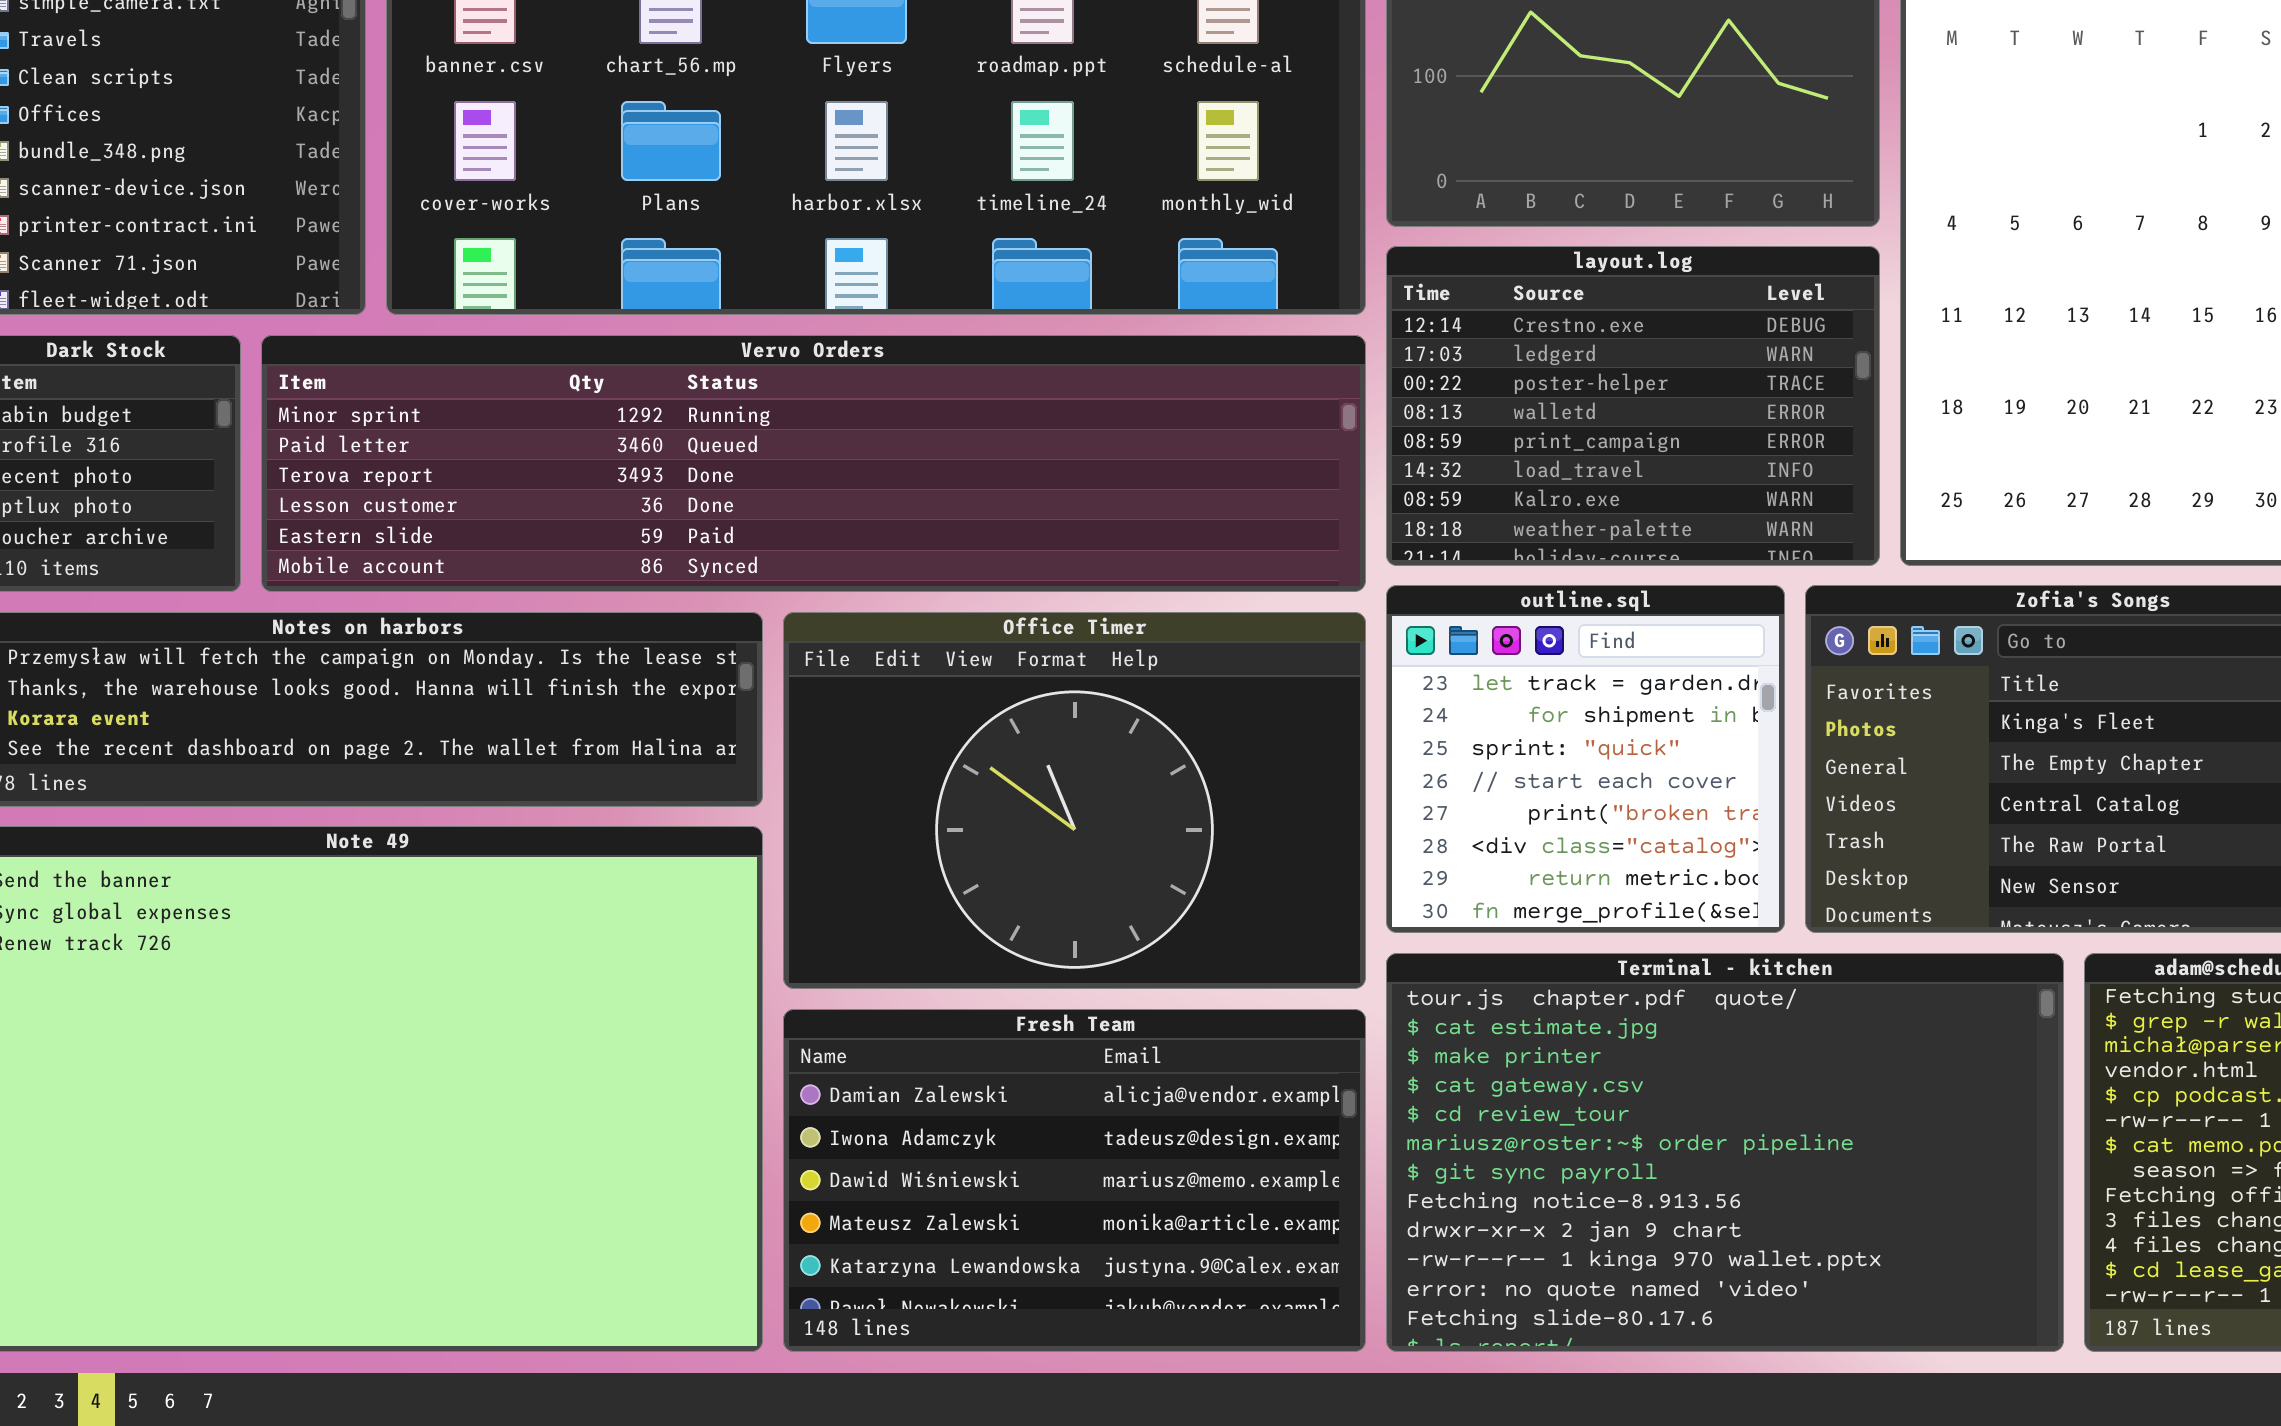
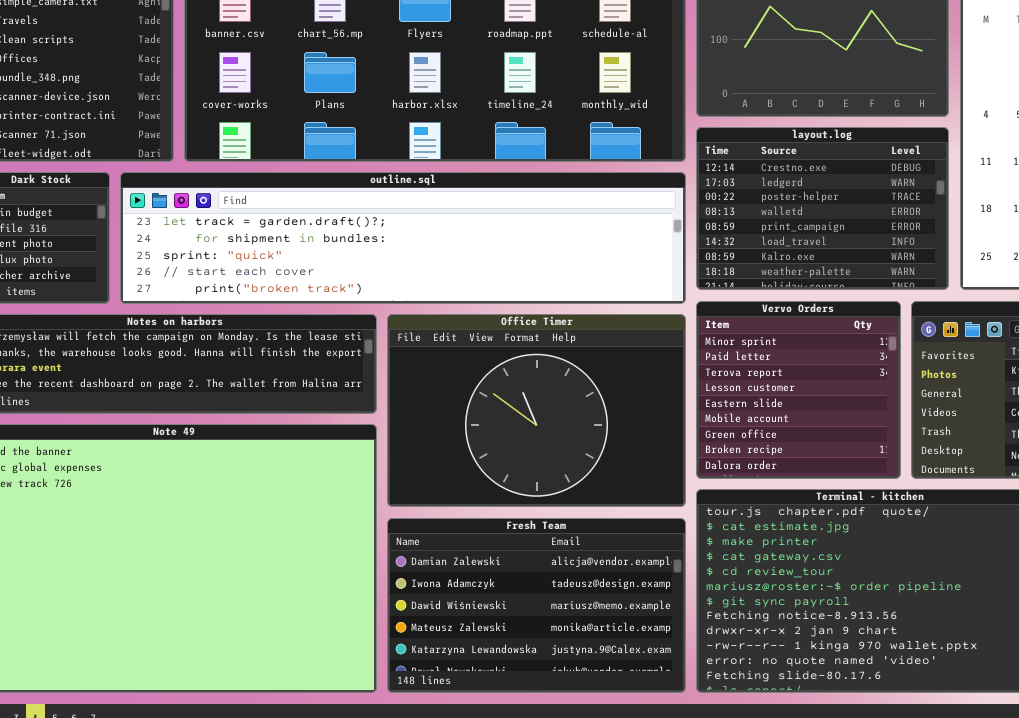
Vervo Orders: [261,335,1366,592] -> [696,301,901,479], moved, resized
outline.sql: [1386,585,1785,933] -> [120,172,686,304], moved, resized

